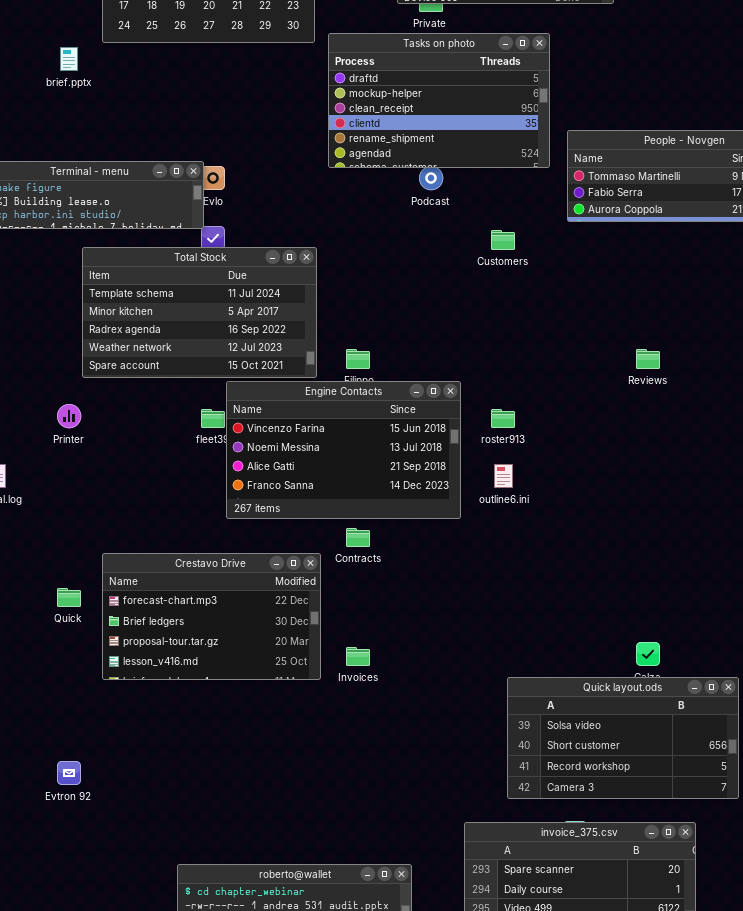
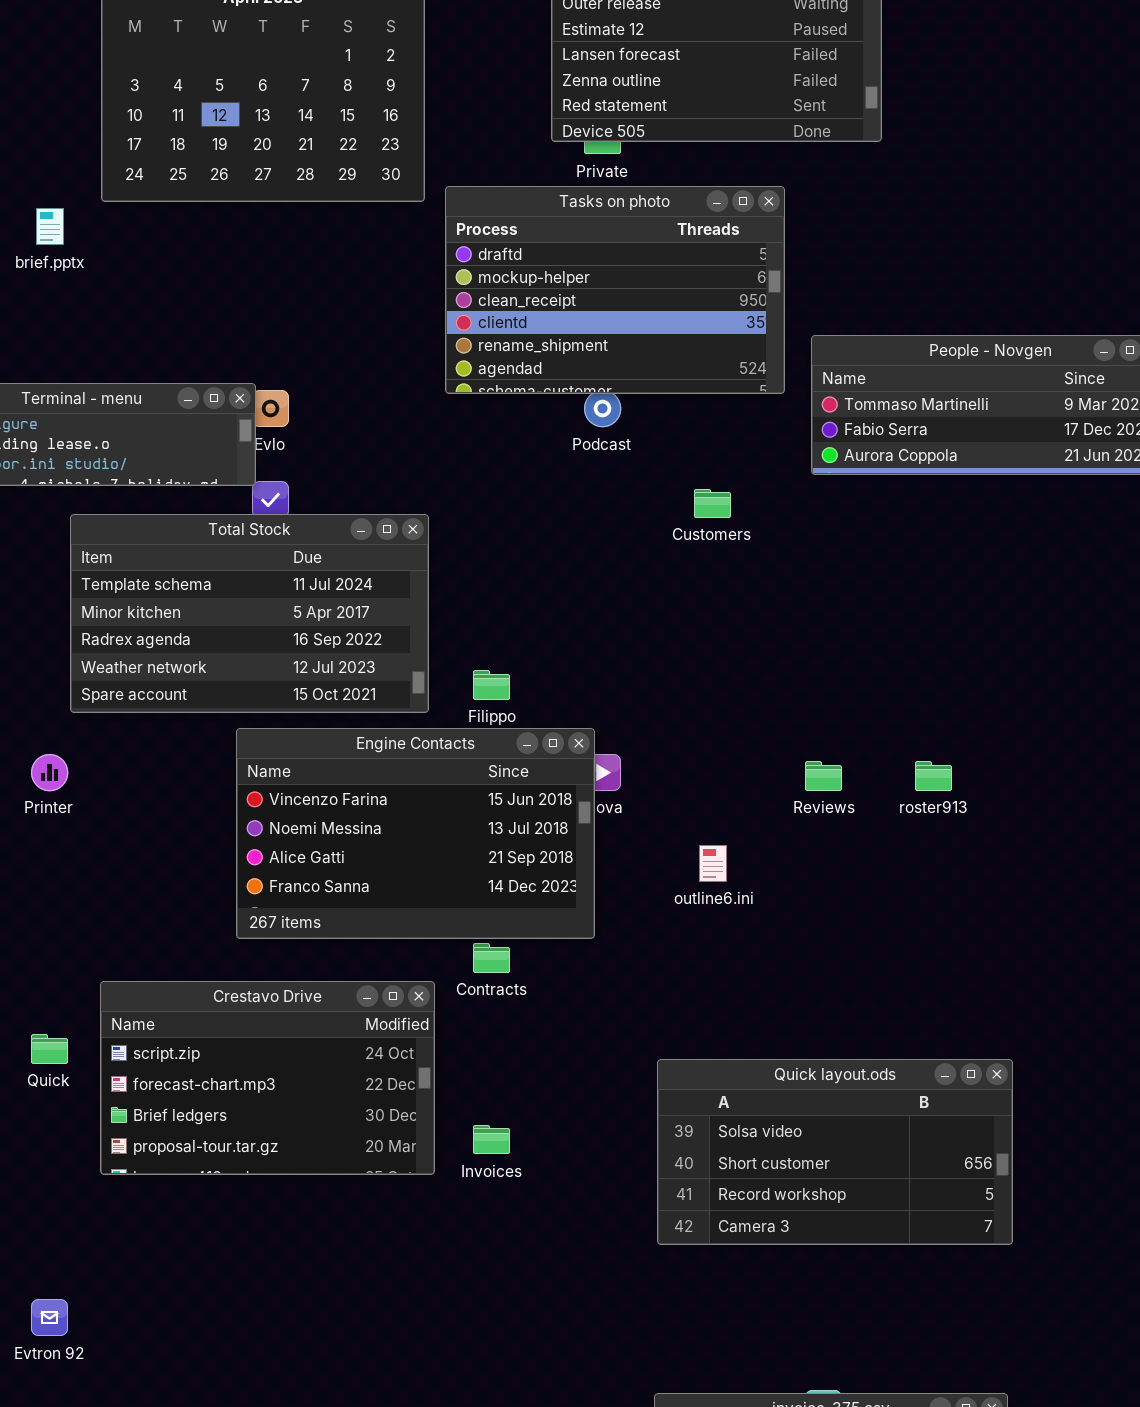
Reviews: [636,349,660,369] -> [805,761,842,791], moved
Engine Contacts: [226,381,461,519] -> [236,728,595,939], moved
roster913: [491,409,515,428] -> [915,761,952,791], moved
Crestavo Drive: [102,553,321,680] -> [100,981,435,1175], scrolled up 1 row
Quick layout.ods: [507,677,739,799] -> [657,1059,1013,1245], moved

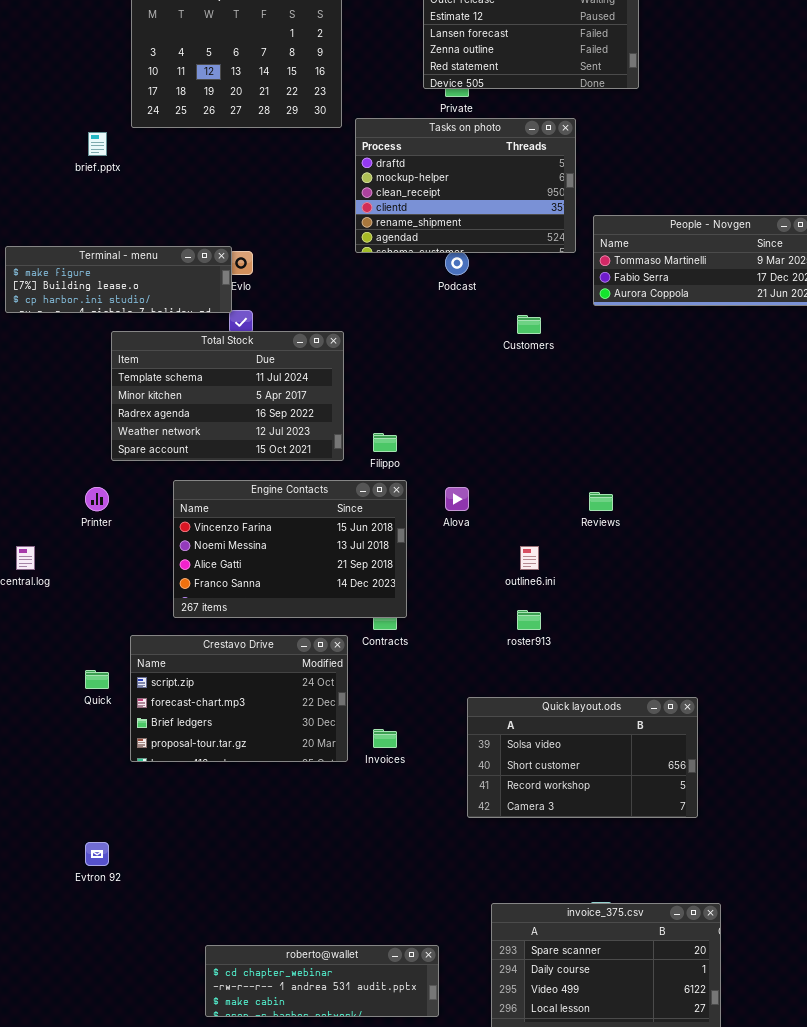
Engine Contacts: [236,728,595,939] -> [173,480,407,618], moved
roster913: [915,761,952,791] -> [517,610,541,630], moved
Quick layout.ods: [657,1059,1013,1245] -> [467,697,698,818], moved

